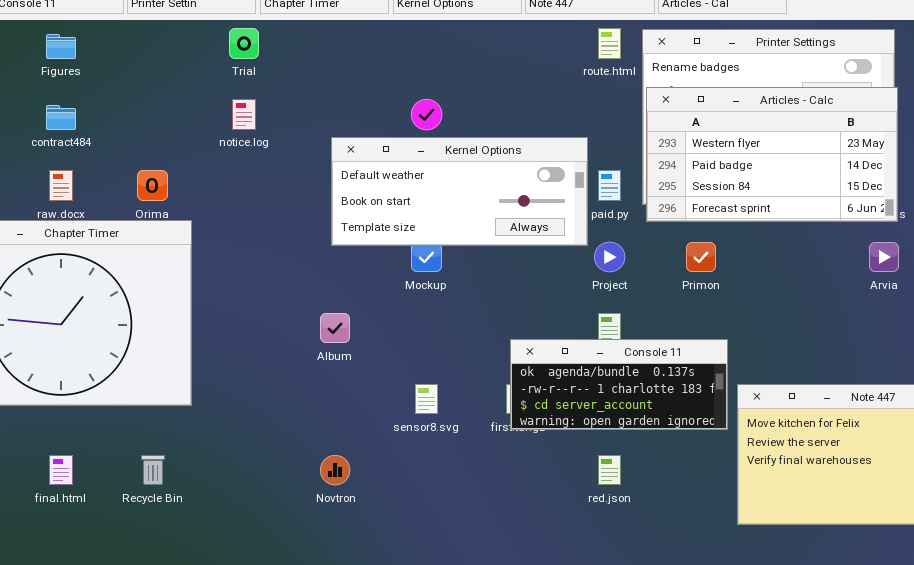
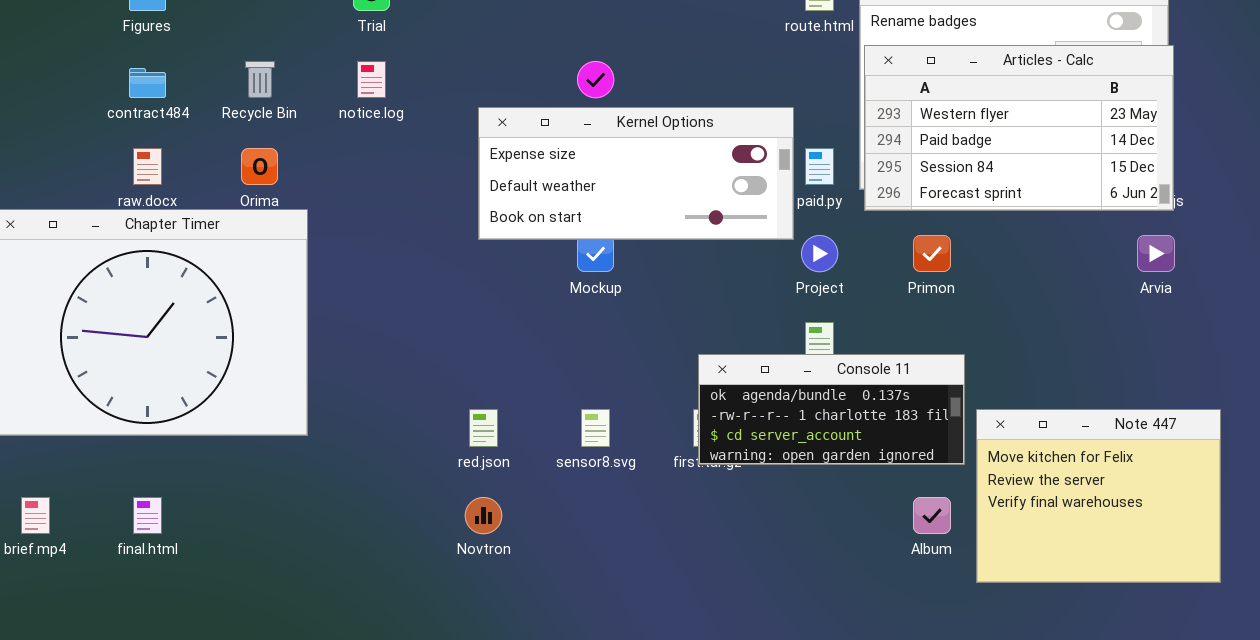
Kernel Options: [331,137,588,246] -> [478,107,794,240], scrolled up 1 row
Album: [320,313,350,343] -> [913,497,951,534], moved
Recycle Bin: [141,455,165,485] -> [245,61,275,98], moved
red.json: [598,455,621,485] -> [469,409,498,447], moved

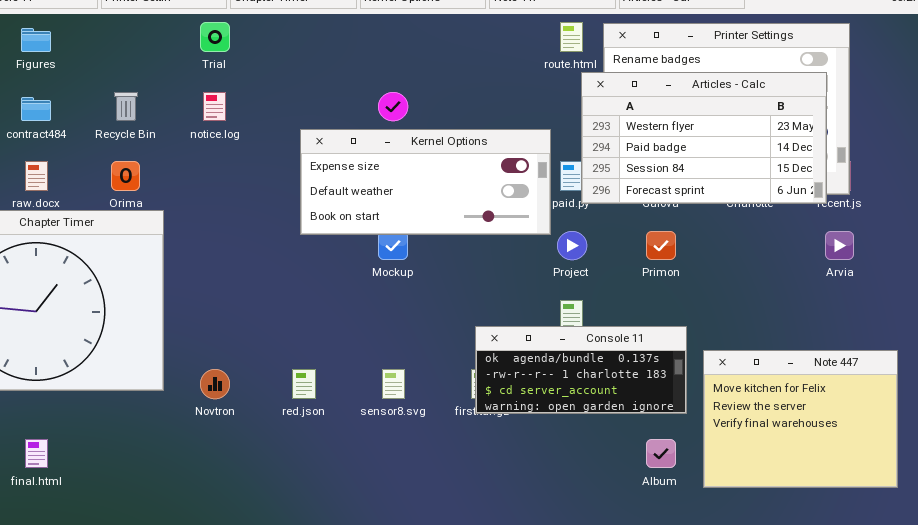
Articles - Calc: [864,45,1174,211] -> [581,72,827,204], moved
Note 447: [976,409,1221,583] -> [703,350,898,488], moved
Novtron: [465,497,502,534] -> [200,369,230,399], moved

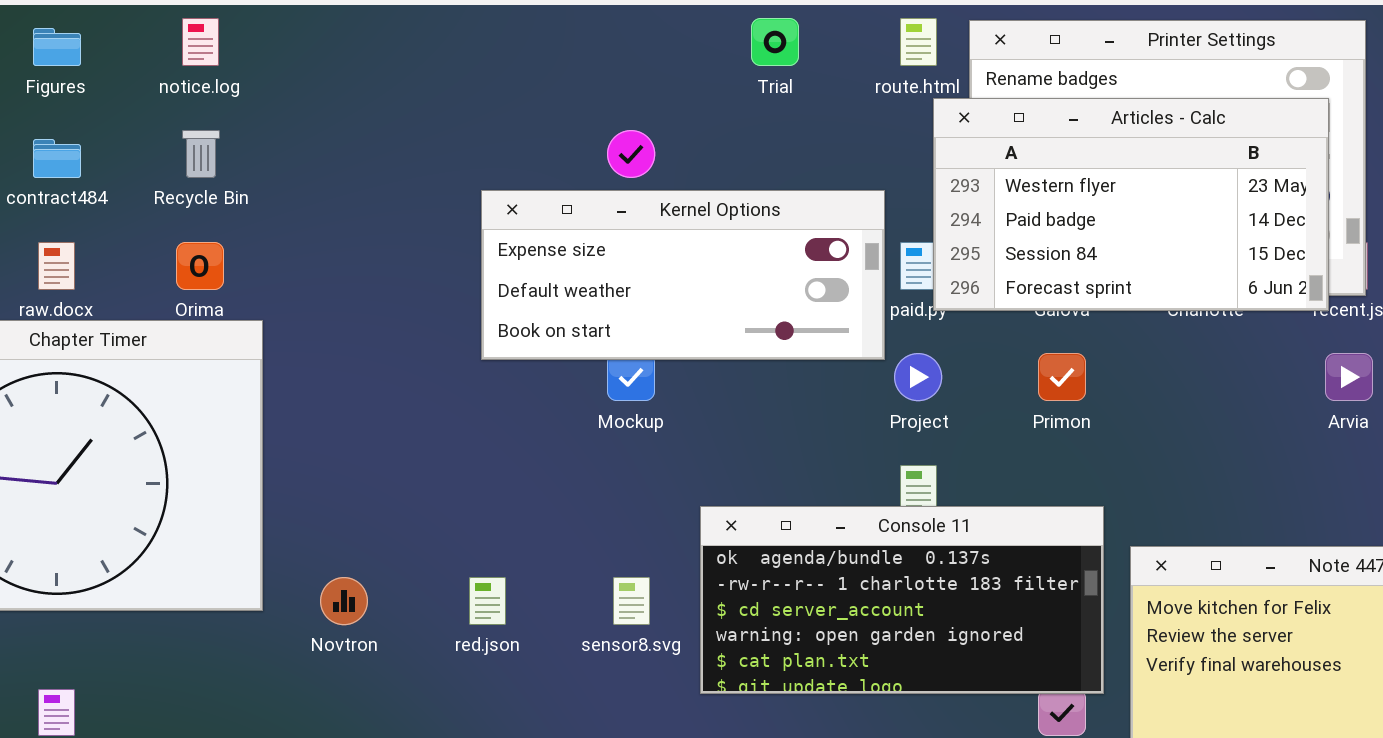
Trial: [200,22,230,52] -> [751,18,799,66], moved
notice.log: [203,92,226,121] -> [182,18,219,66], moved
Console 11: [475,326,687,414] -> [700,506,1104,694], resized

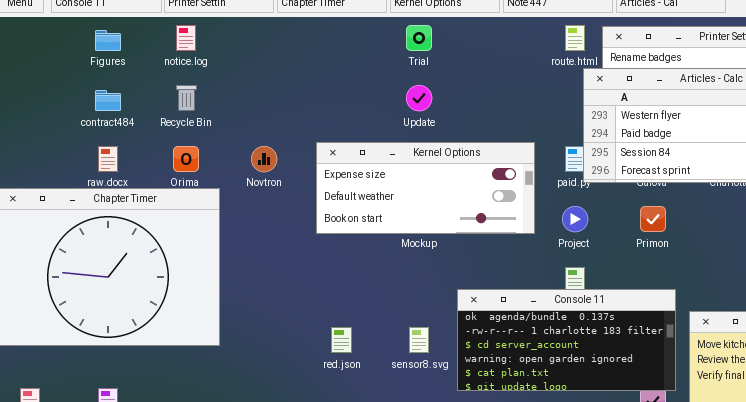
Trial: [751,18,799,66] -> [406,25,432,51], moved
Kernel Options: [481,190,885,360] -> [316,142,535,234], moved
Novtron: [320,577,368,625] -> [251,146,277,172], moved

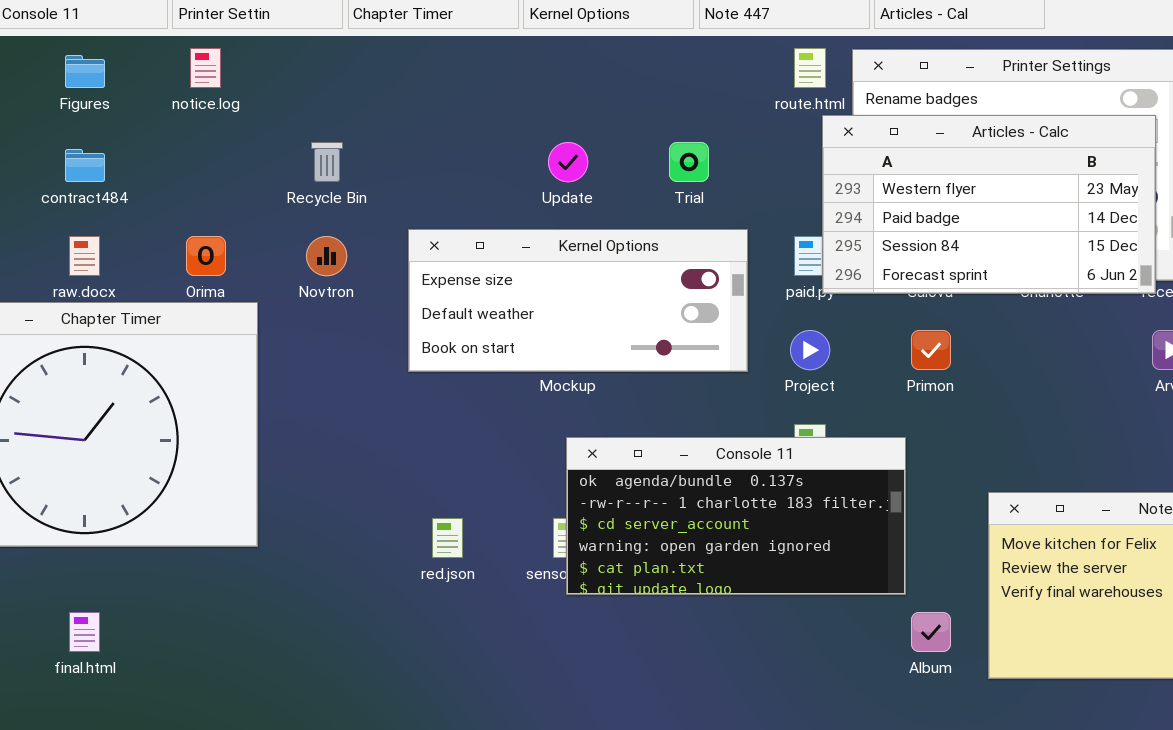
Trial: [406,25,432,51] -> [669,142,709,182], moved
Recycle Bin: [176,85,197,111] -> [311,142,343,182], moved
Console 11: [457,289,676,391] -> [566,437,906,595], moved

